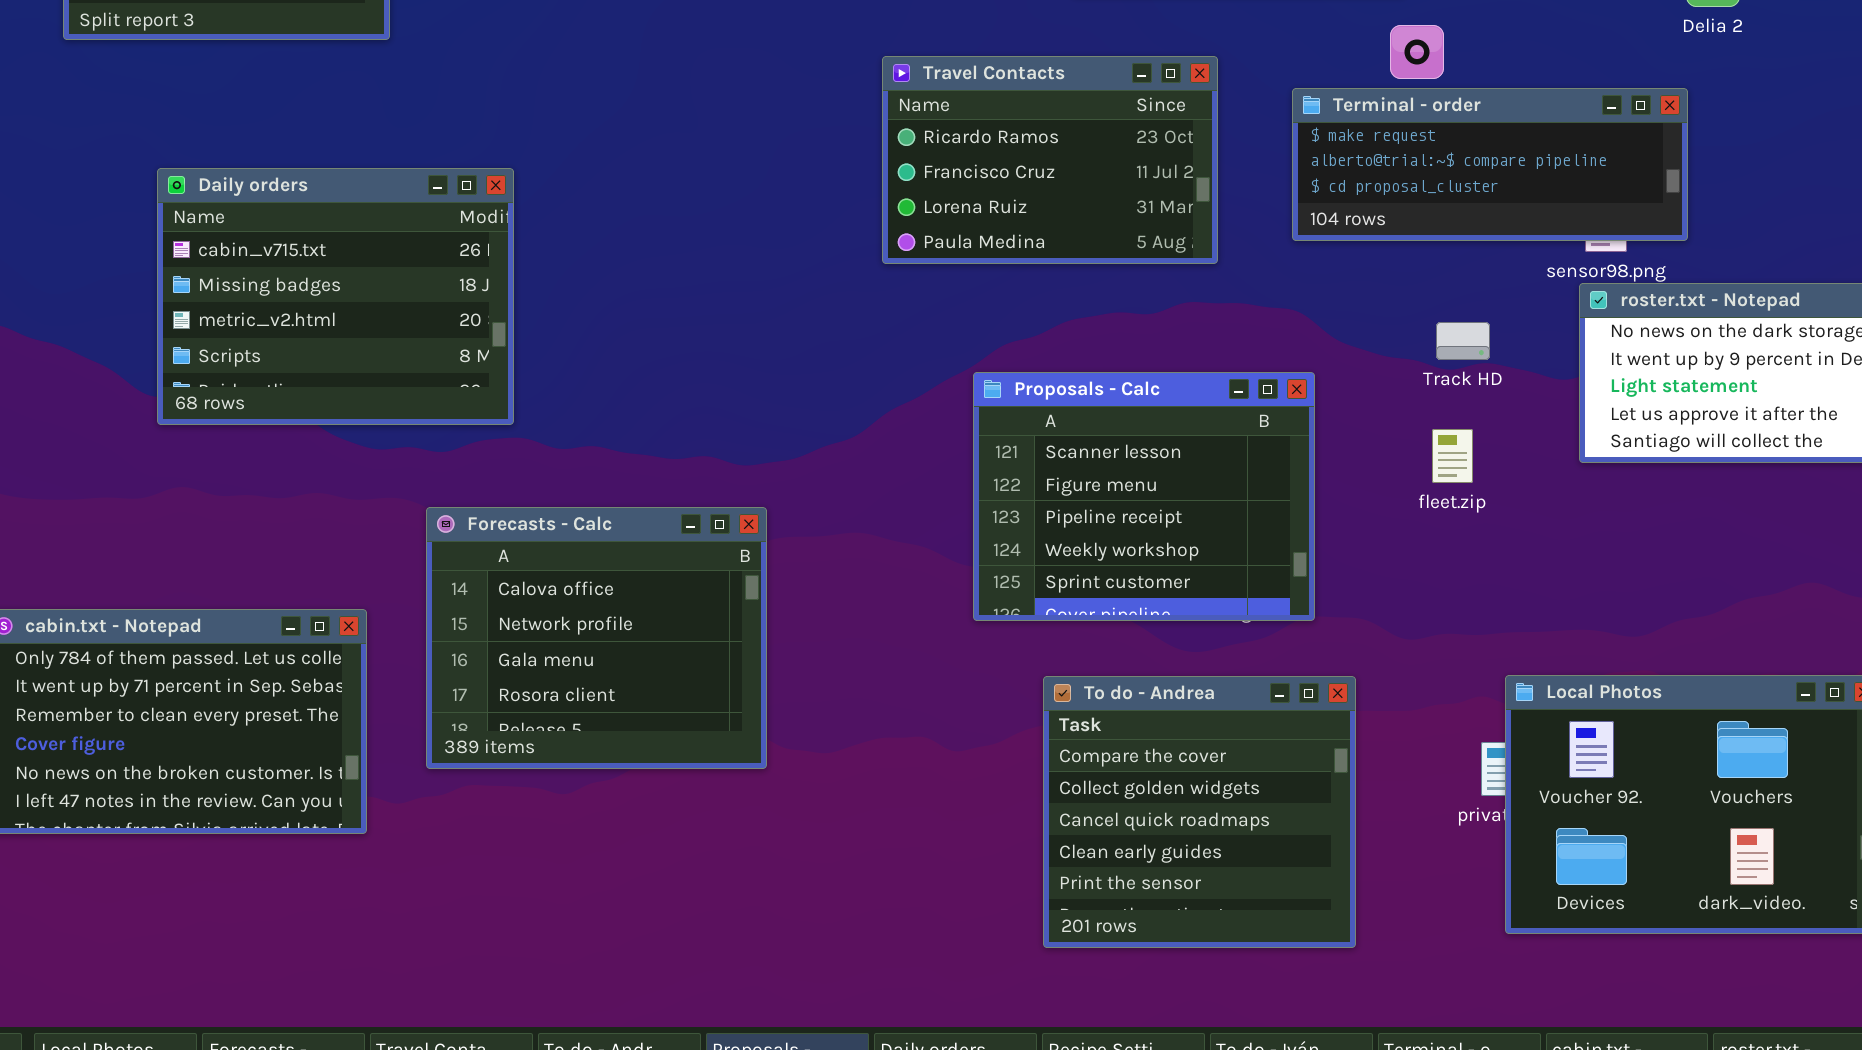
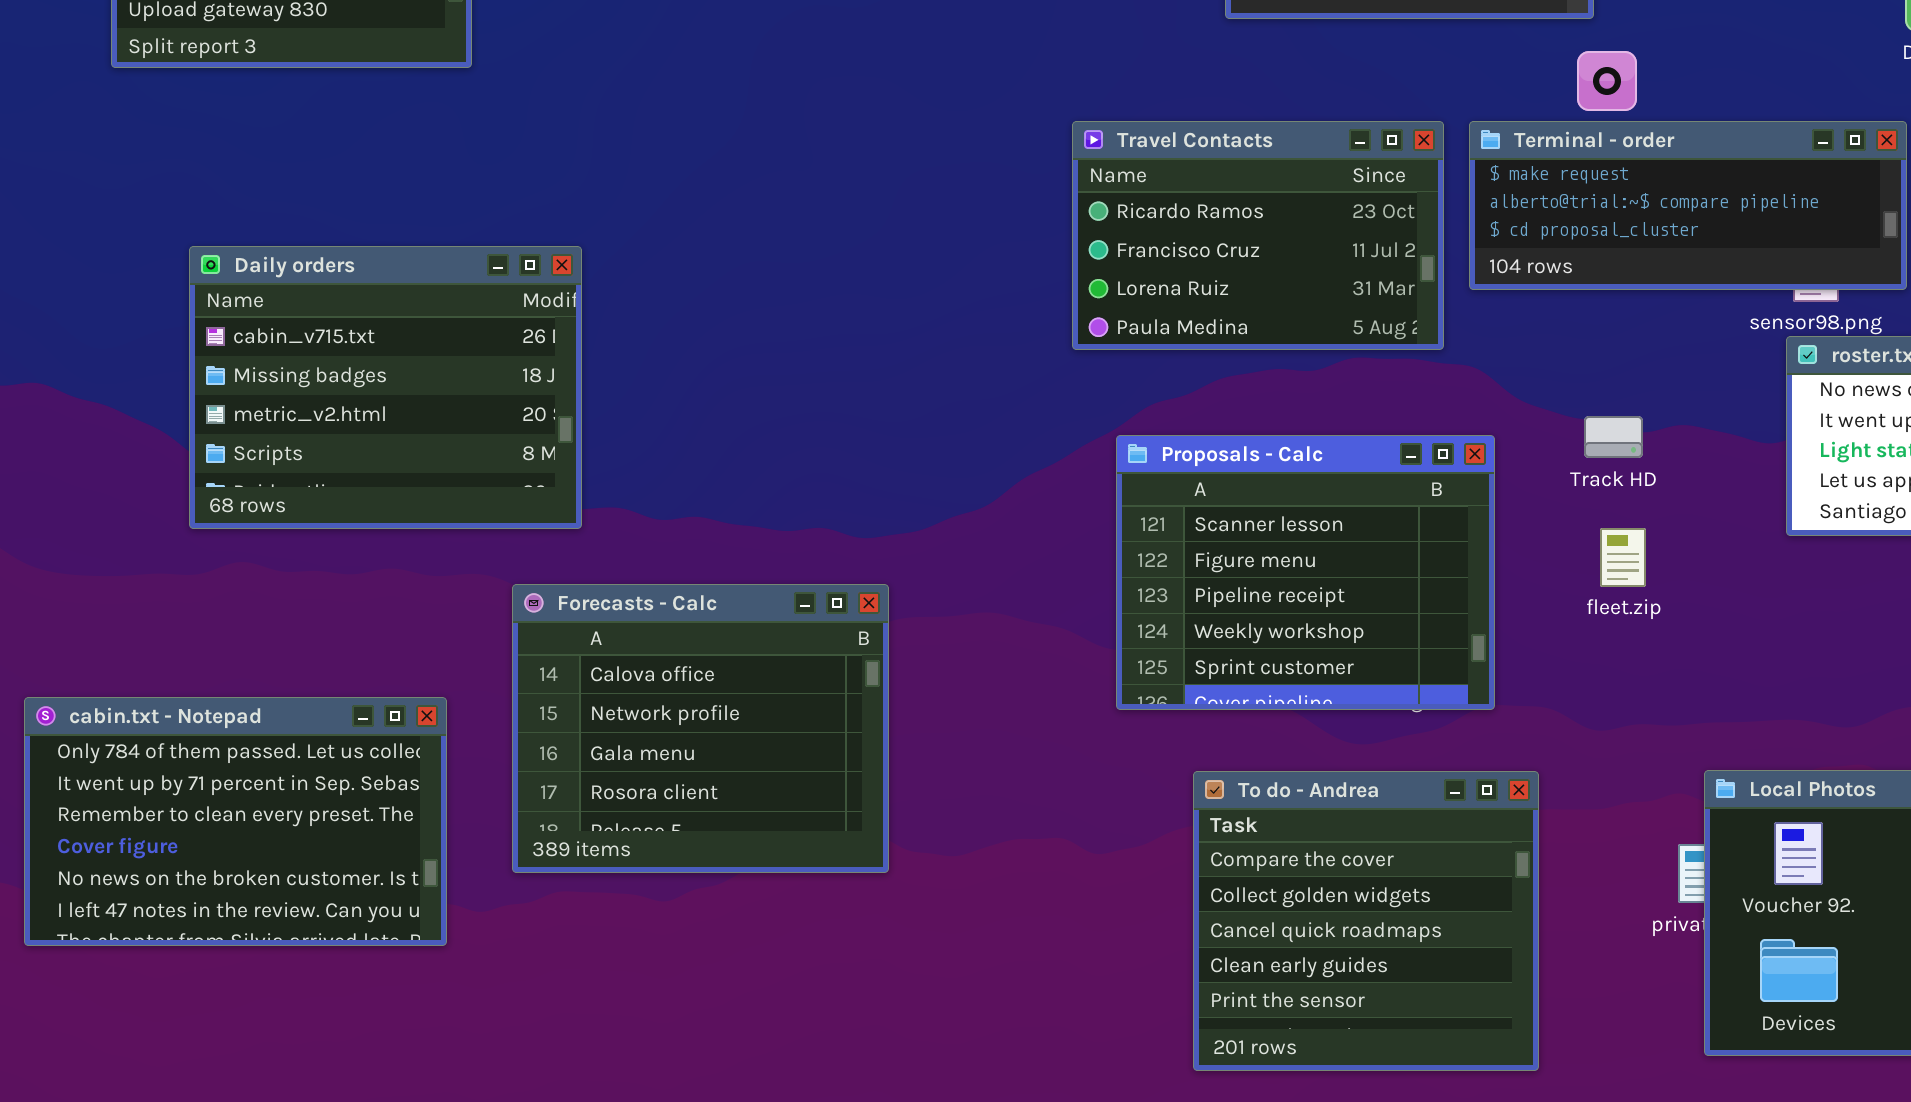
Travel Contacts: [882,56,1218,264] -> [1072,121,1444,350], moved
Daily orders: [157,168,514,425] -> [189,246,582,529], moved
Track HD: [1436,322,1490,360] -> [1584,416,1643,458], moved
fleet.zip: [1432,429,1473,483] -> [1600,528,1646,587], moved

